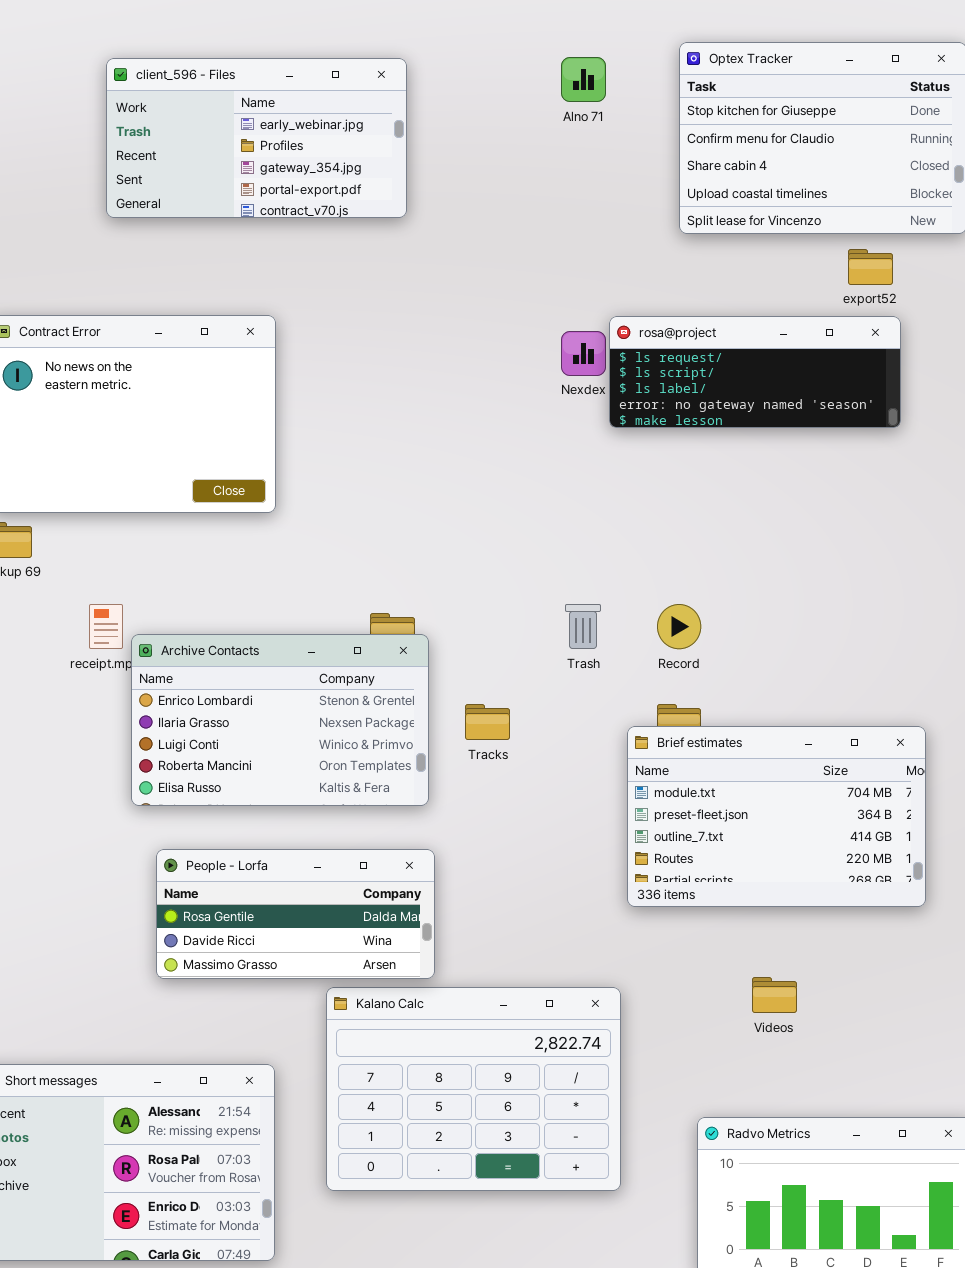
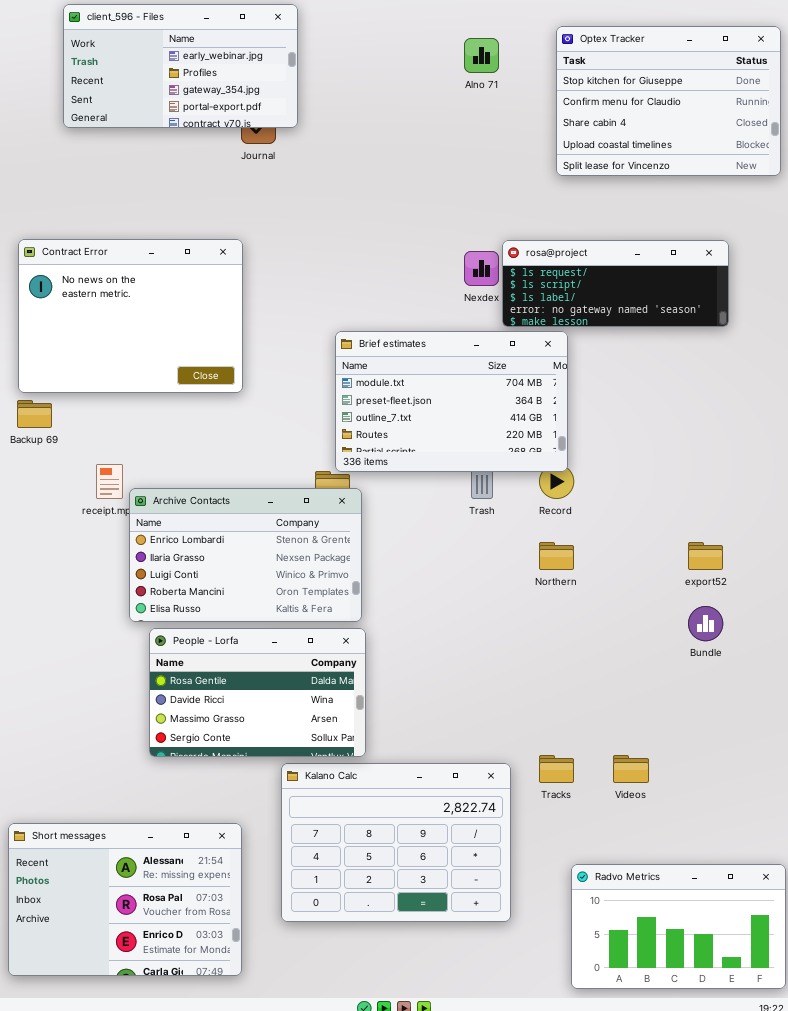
client_596 - Files: [106,58,407,218] -> [63,4,298,128], moved
export52: [848,249,893,285] -> [688,542,723,570], moved
Tracks: [465,704,510,740] -> [539,755,574,783], moved
Brief estimates: [627,726,926,907] -> [335,331,568,472], moved
People - Lorfa: [156,849,435,979] -> [149,628,366,757], resized

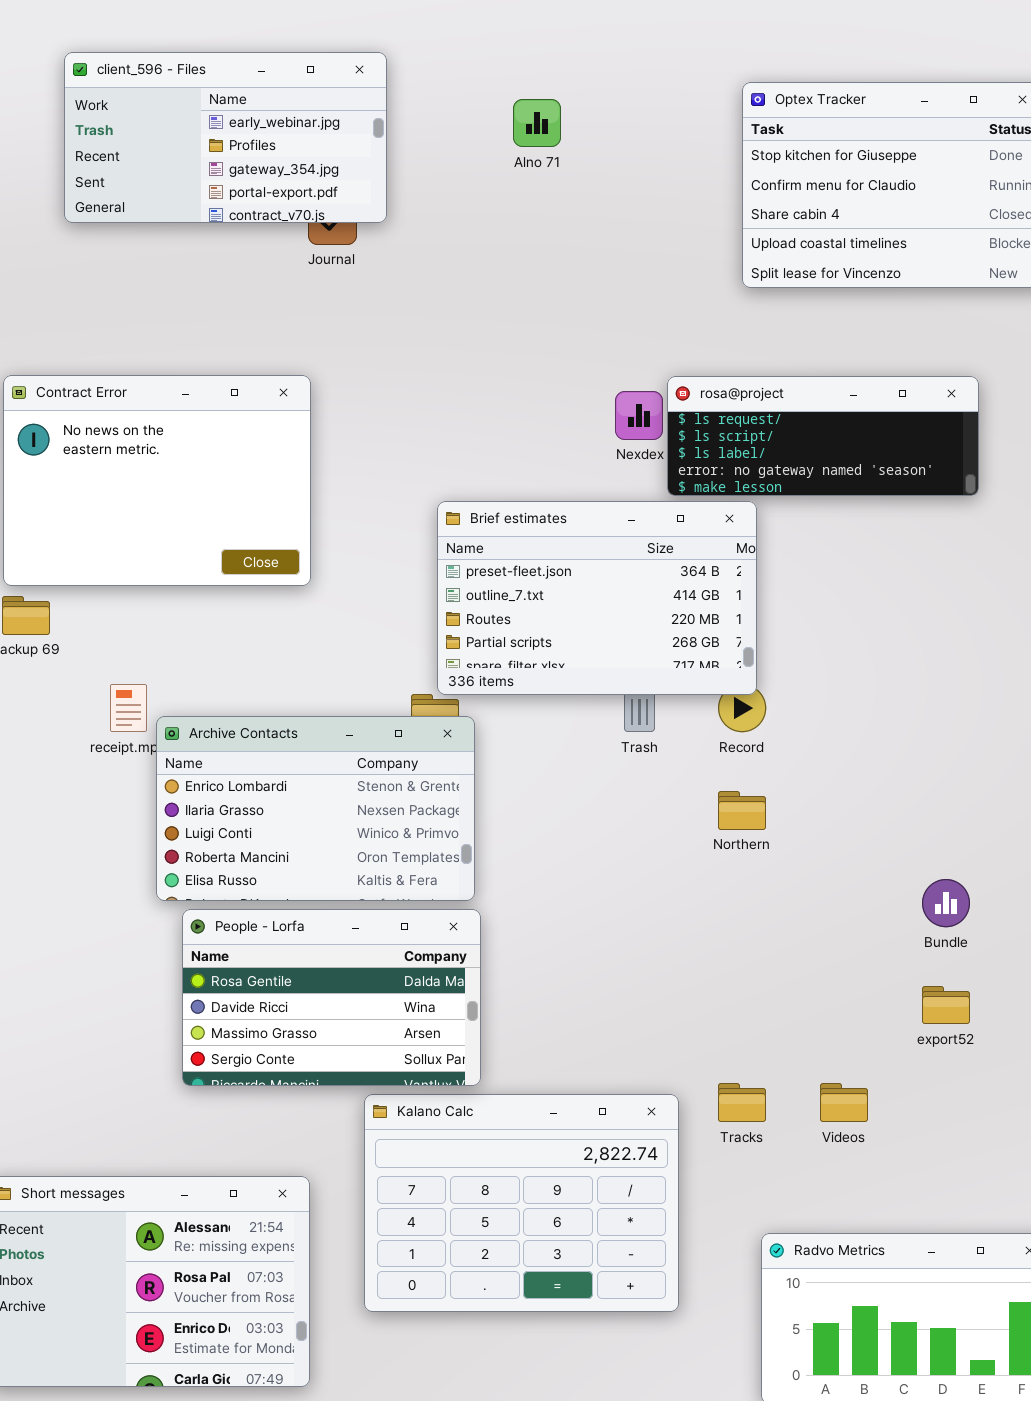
Alno 71: [464,38,499,73] -> [513,99,561,147], moved
Brief estimates: [335,331,568,472] -> [437,501,757,695], scrolled down 1 row
export52: [688,542,723,570] -> [922,986,970,1024], moved

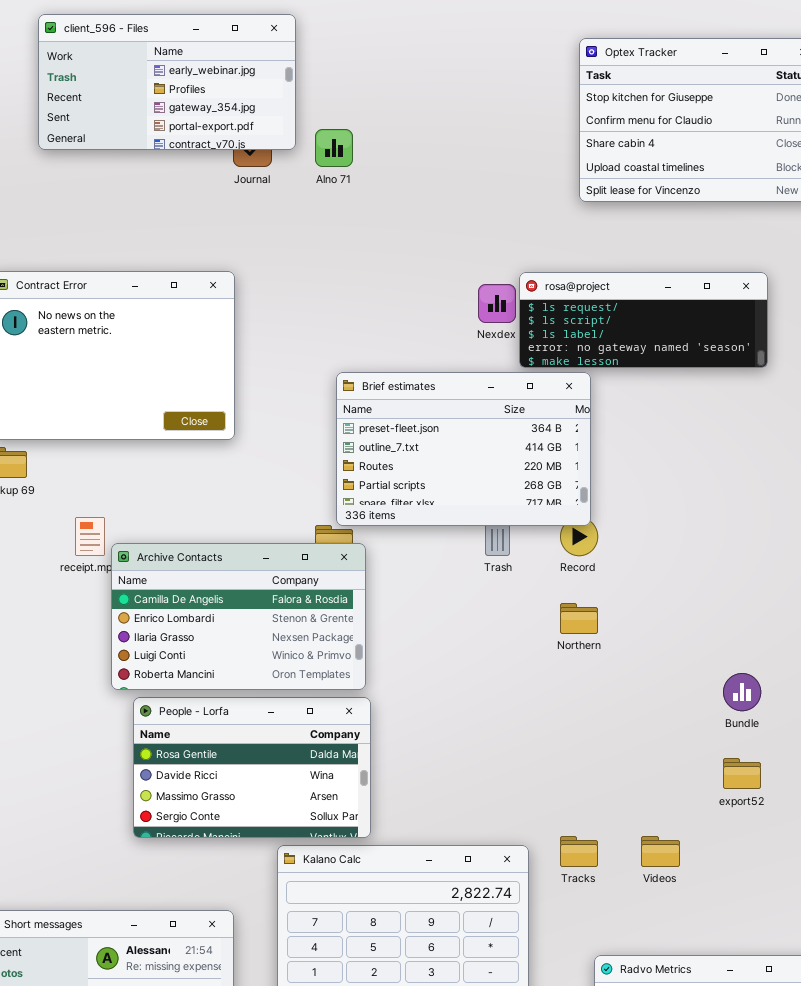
Alno 71: [513,99,561,147] -> [315,129,353,167], moved
Archive Contacts: [156,716,475,901] -> [111,543,366,690], scrolled up 1 row

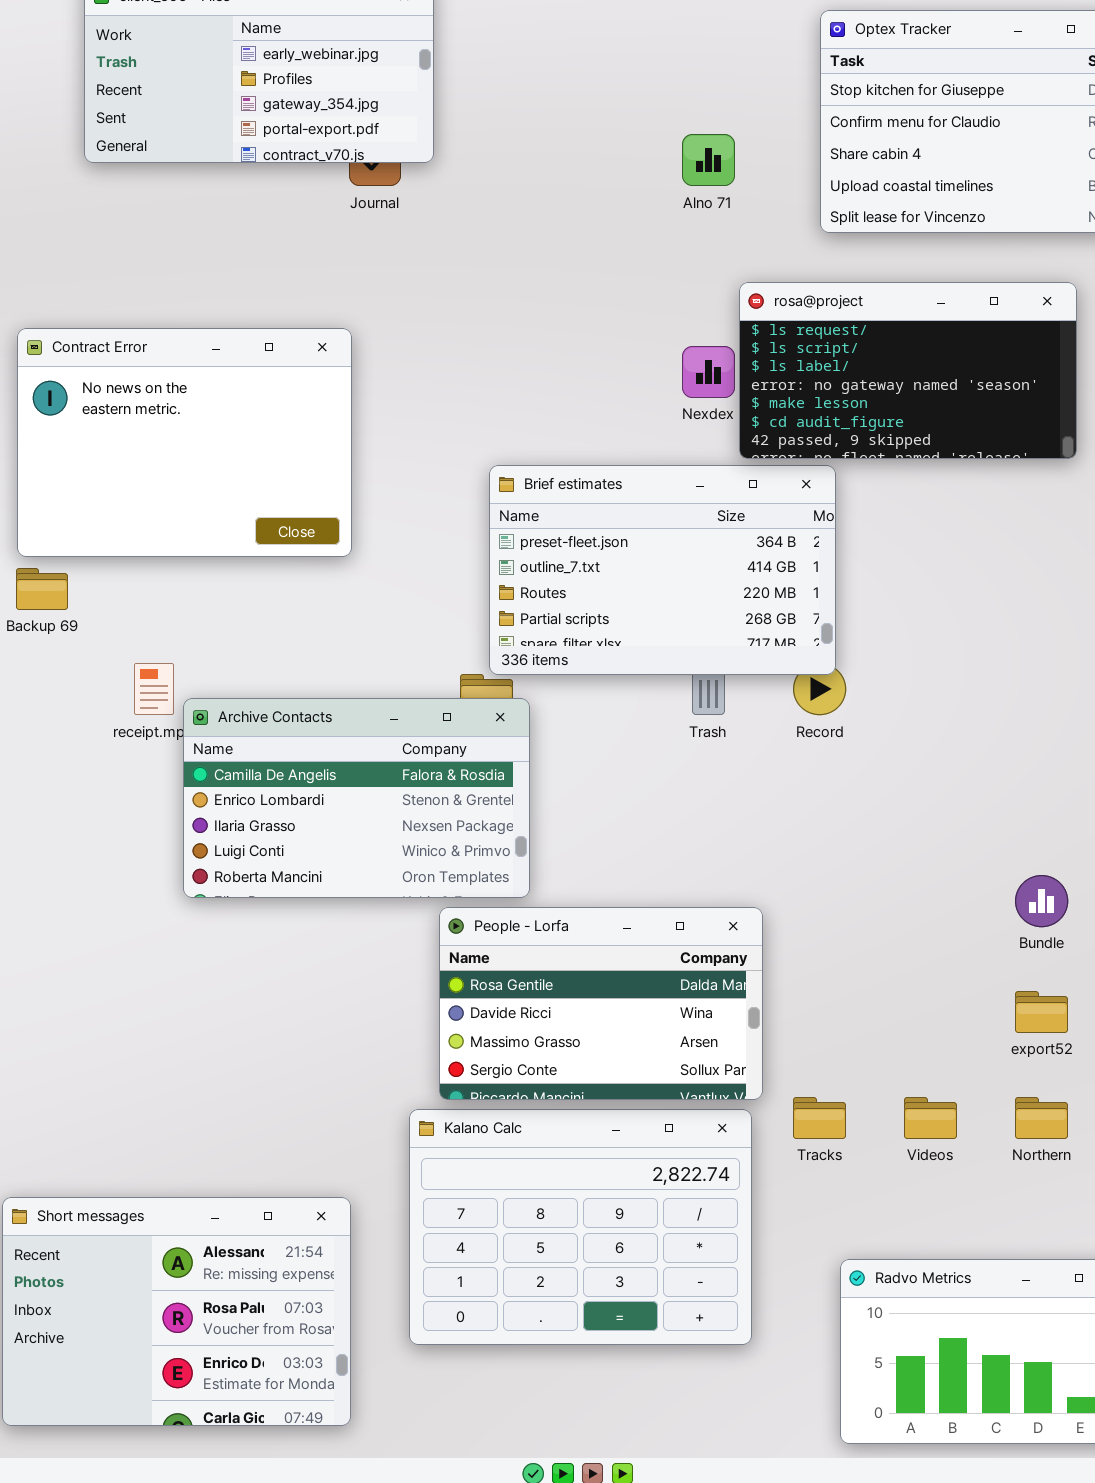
Alno 71: [315,129,353,167] -> [682,134,735,186], moved
rosa@project: [519,272,768,368] -> [739,282,1077,459], resized
Northern: [560,603,598,634] -> [1015,1097,1068,1139], moved
People - Lorfa: [133,697,371,838] -> [439,907,763,1100], moved

